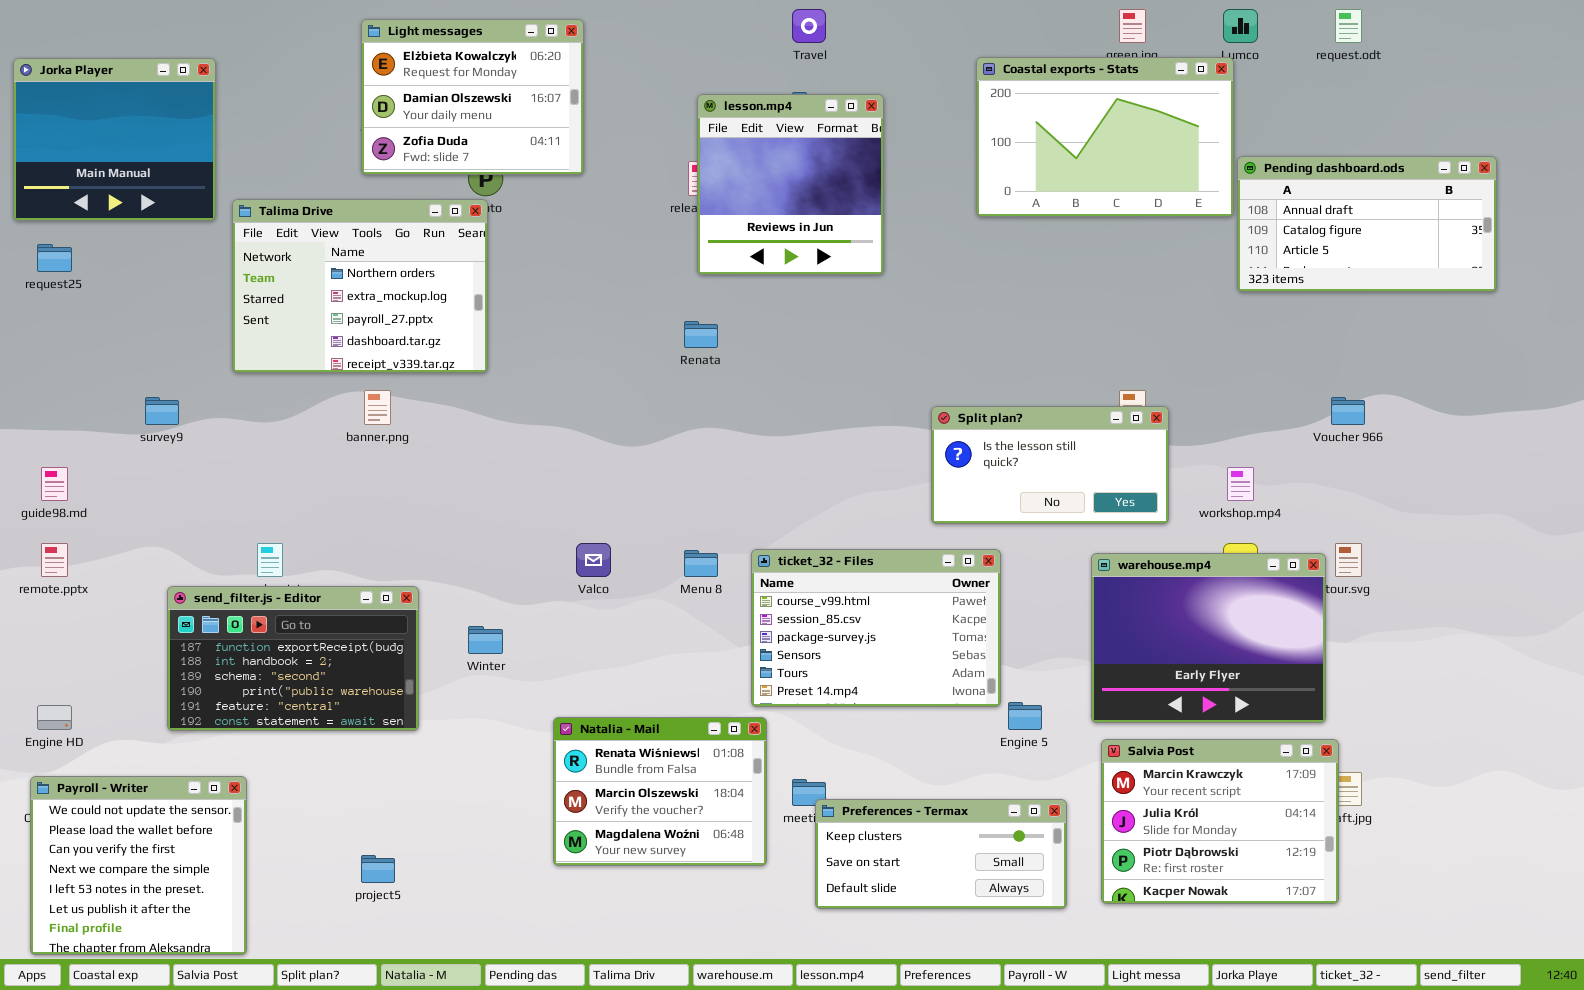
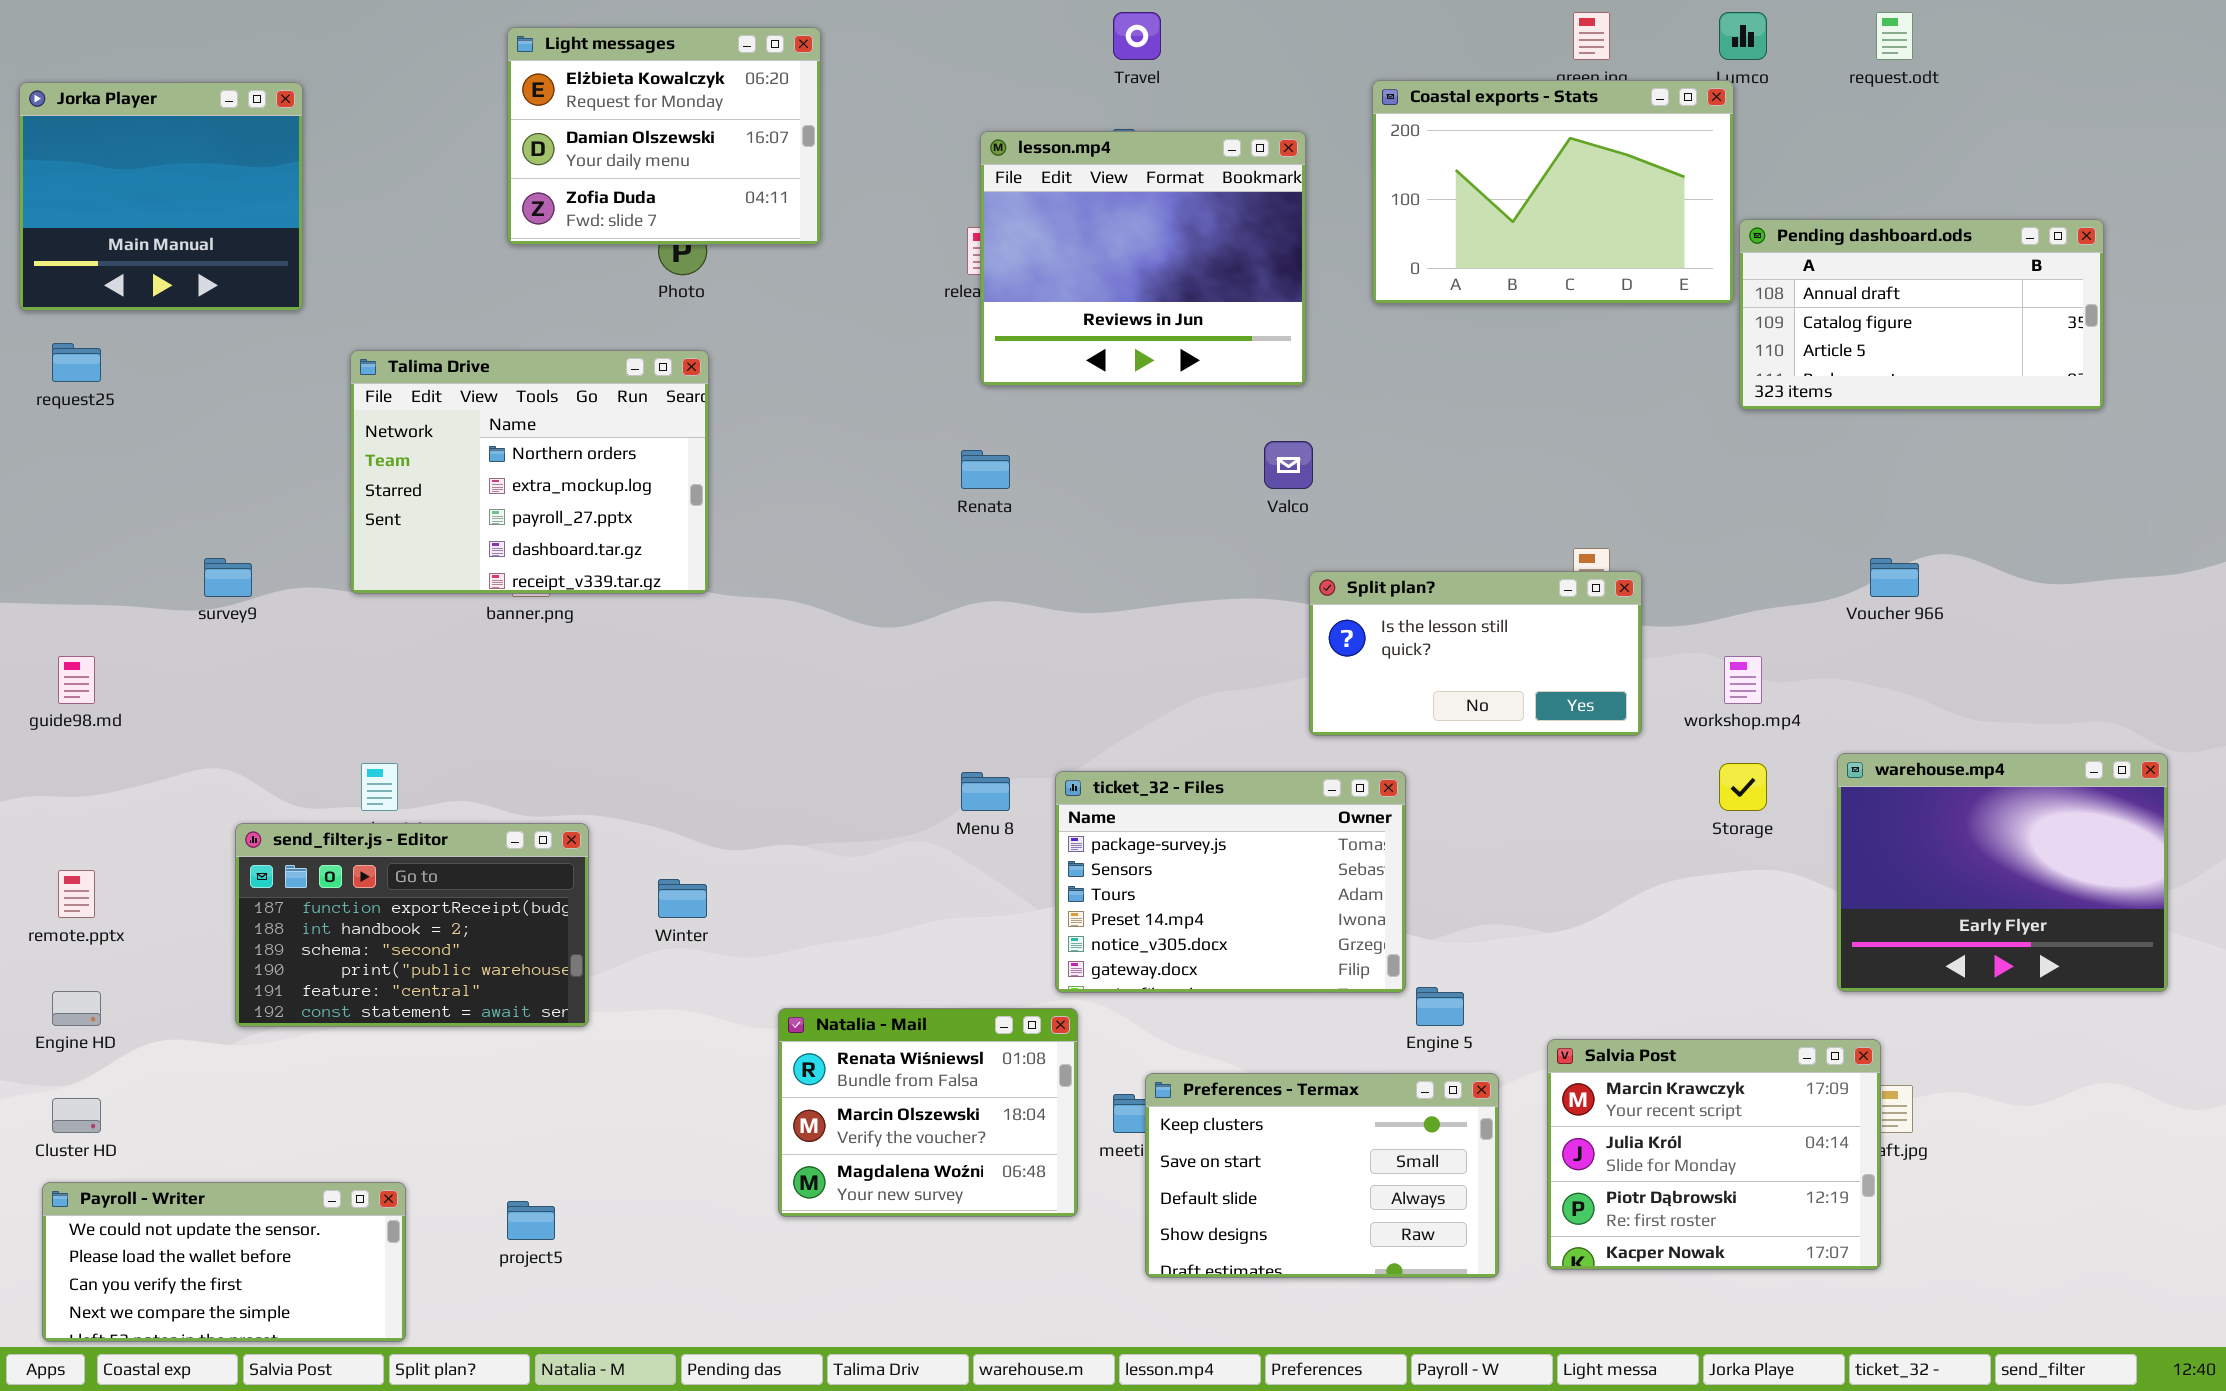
lesson.mp4: [697,94,884,275] -> [980,131,1306,386], resized
Talima Drive: [232,199,488,373] -> [350,350,709,594], moved
remote.pptx: [41,543,68,577] -> [58,870,95,918], moved
Valco: [576,543,611,577] -> [1264,441,1313,489], moved
ticket_32 - Files: [751,549,1001,707] -> [1055,771,1406,993], scrolled down 2 rows
warehouse.mp4: [1091,553,1326,723] -> [1837,753,2168,992], moved
Payroll - Writer: [30,776,247,955] -> [42,1182,406,1342], resized
Preferences - Termax: [815,799,1067,909] -> [1145,1073,1499,1278], resized

